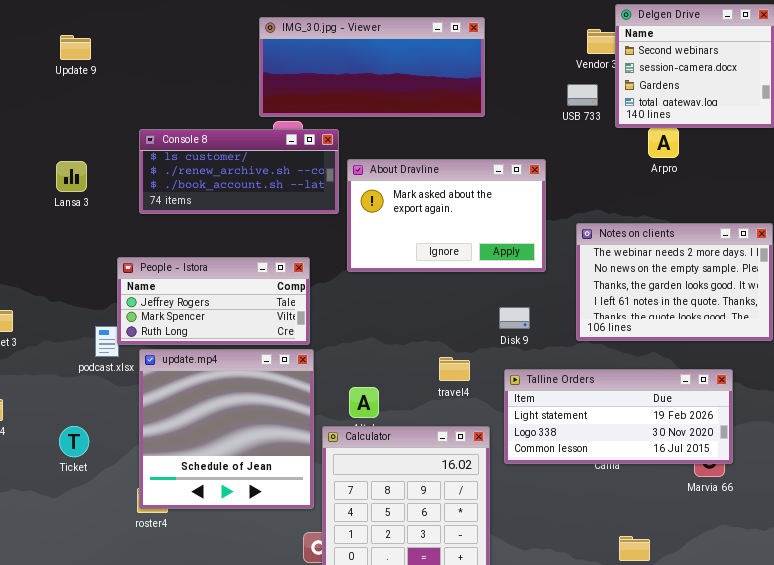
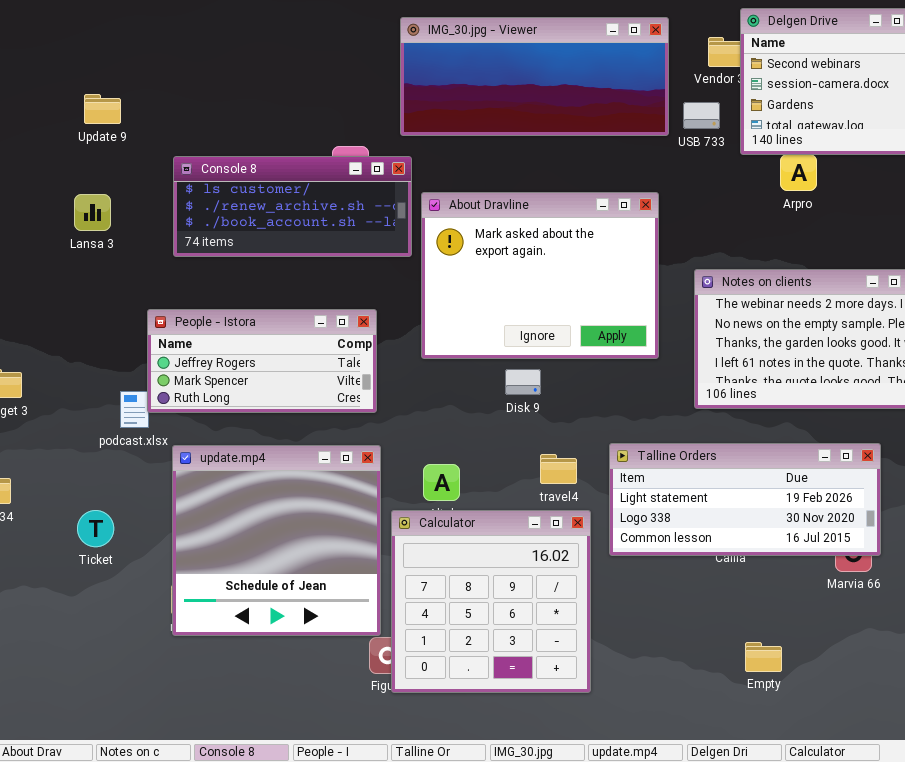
IMG_30.jpg - Viewer: [259,17,485,117] -> [400,17,669,136], moved
Update 9: [60,35,91,60] -> [84,94,121,124], moved
About Dravline: [347,159,546,272] -> [421,192,659,359], resized
Disk 9: [499,307,530,329] -> [505,369,541,395], moved
update.mp4: [139,349,314,509] -> [172,445,381,636], moved
travel4: [439,357,470,381] -> [540,454,577,484], moved

